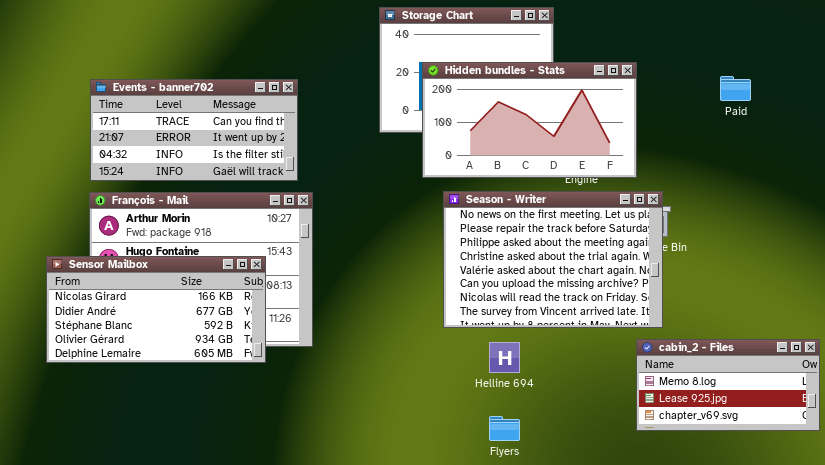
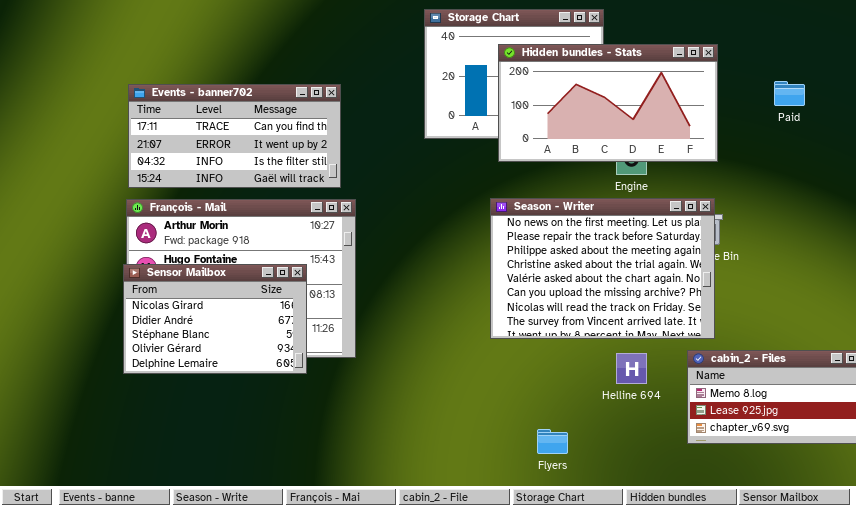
Hidden bundles - Stats: [422,62,637,178] -> [498,44,718,162], moved
Sensor Mailbox: [46,256,266,363] -> [123,264,307,374], resized
Helline 694: [489,342,520,373] -> [616,353,647,384], moved

